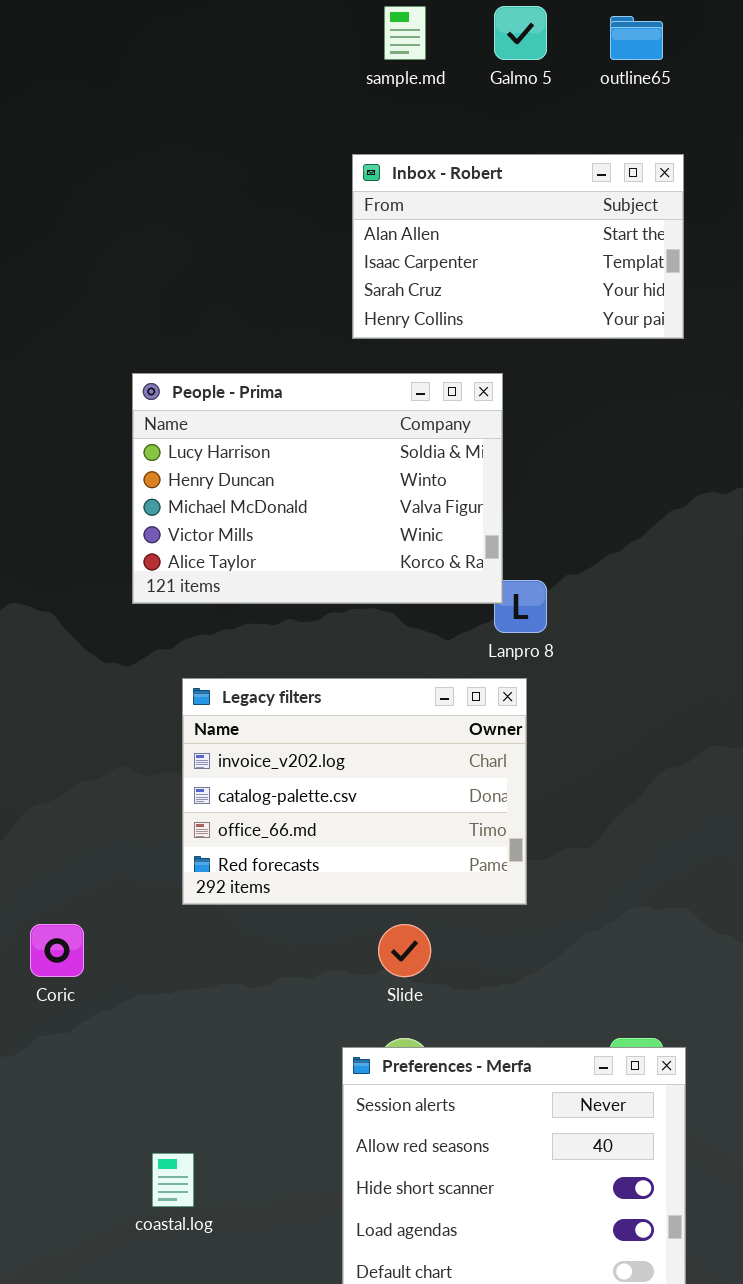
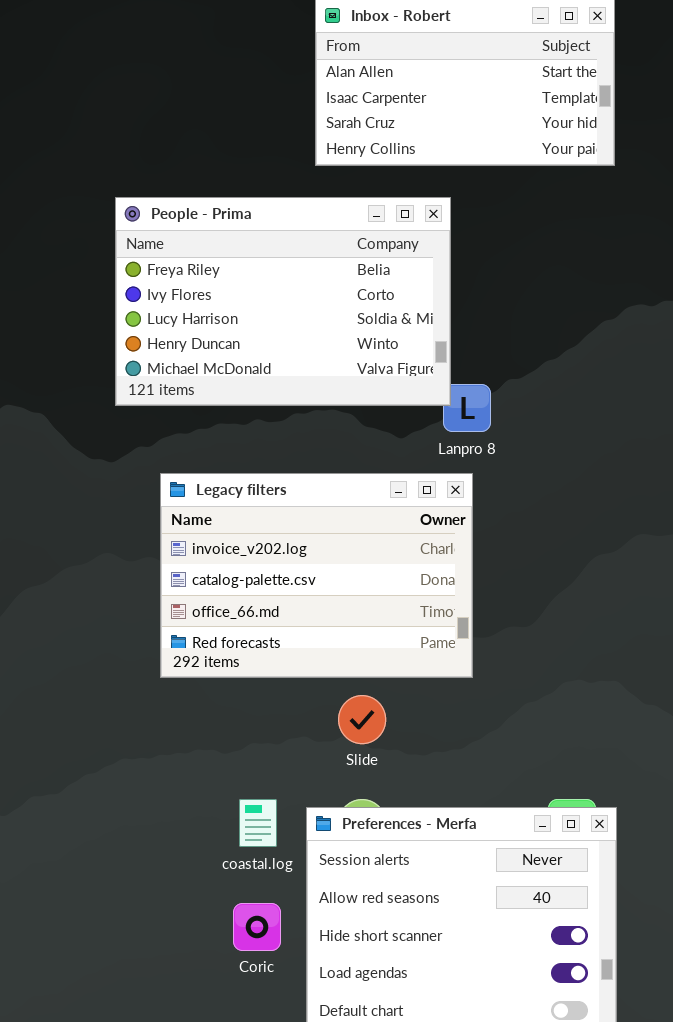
People - Prima: [132,373,503,604] -> [115,197,451,406], scrolled up 2 rows
Coric: [30,924,84,977] -> [233,903,281,951], moved
coastal.log: [152,1153,194,1207] -> [239,799,277,847], moved

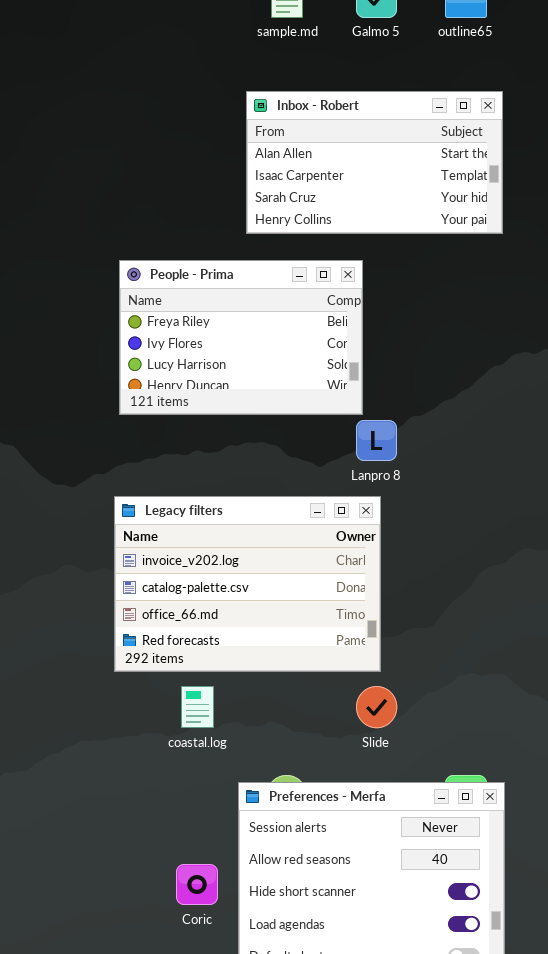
People - Prima: [115,197,451,406] -> [119,260,363,415], resized
Slide: [338,695,386,744] -> [356,686,397,728], moved
coastal.log: [239,799,277,847] -> [181,686,214,728], moved

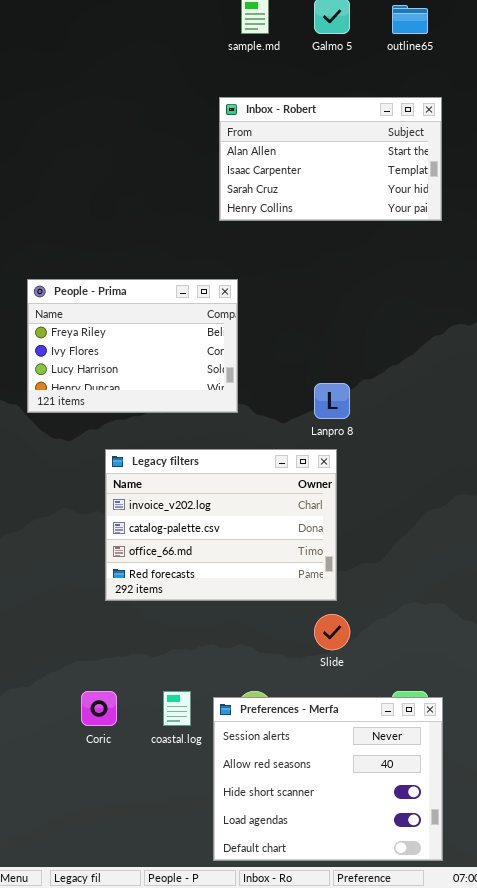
People - Prima: [119,260,363,415] -> [27,279,238,413], moved
coastal.log: [181,686,214,728] -> [163,691,191,726], moved
Coric: [176,864,218,905] -> [81,691,117,726], moved

